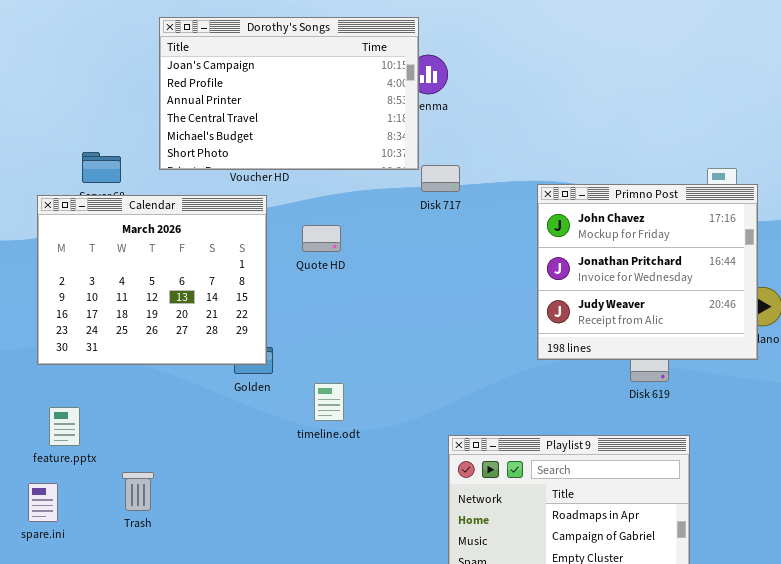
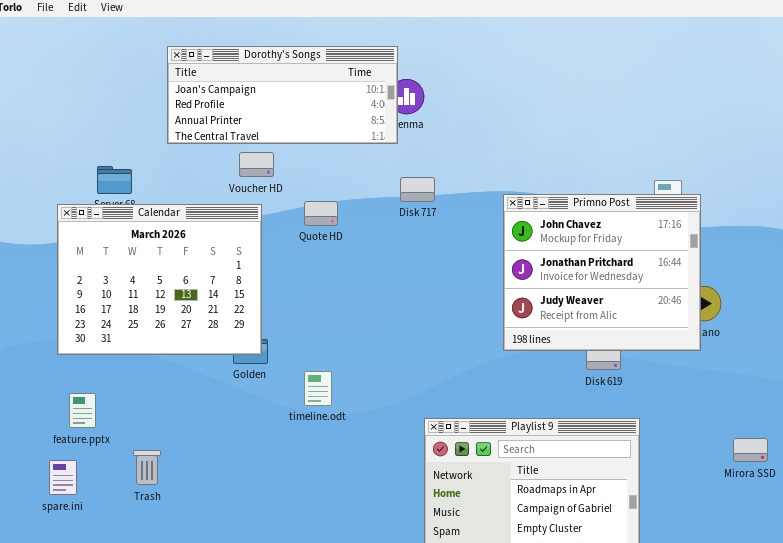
Dorothy's Songs: [159,17,419,170] -> [167,46,398,144], resized
Quote HD: [302,225,341,252] -> [304,201,338,226], moved

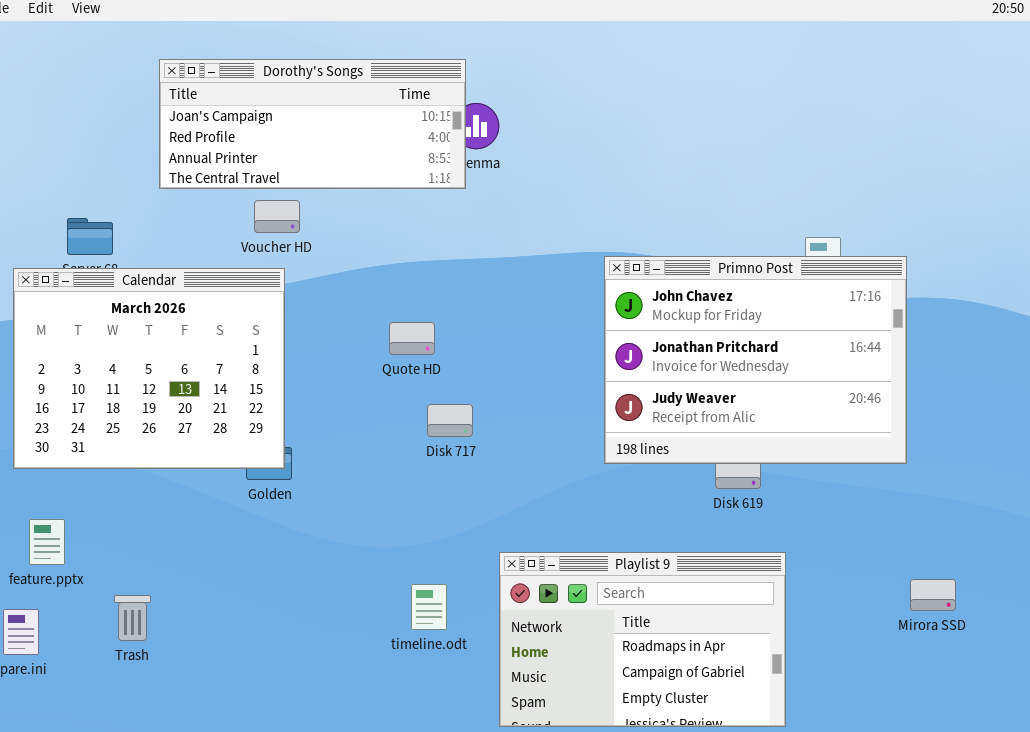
Disk 717: [400,177,435,202] -> [427,404,473,437], moved
Primno Post: [503,194,701,351] -> [604,256,907,464], resized
Quote HD: [304,201,338,226] -> [389,322,435,355], moved
timeline.odt: [304,371,332,406] -> [411,584,447,630], moved

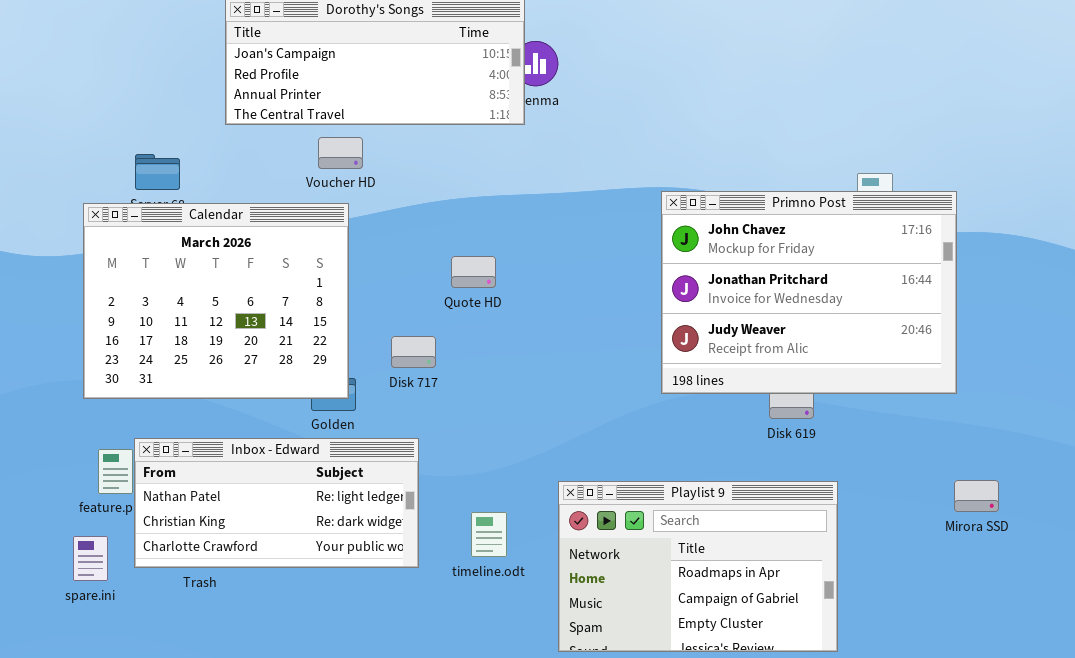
Disk 717: [427,404,473,437] -> [391,336,436,368], moved
Inbox - Edward: none -> [134,438,419,568], opened
Mirora SSD: [910,579,956,611] -> [954,480,999,512], moved

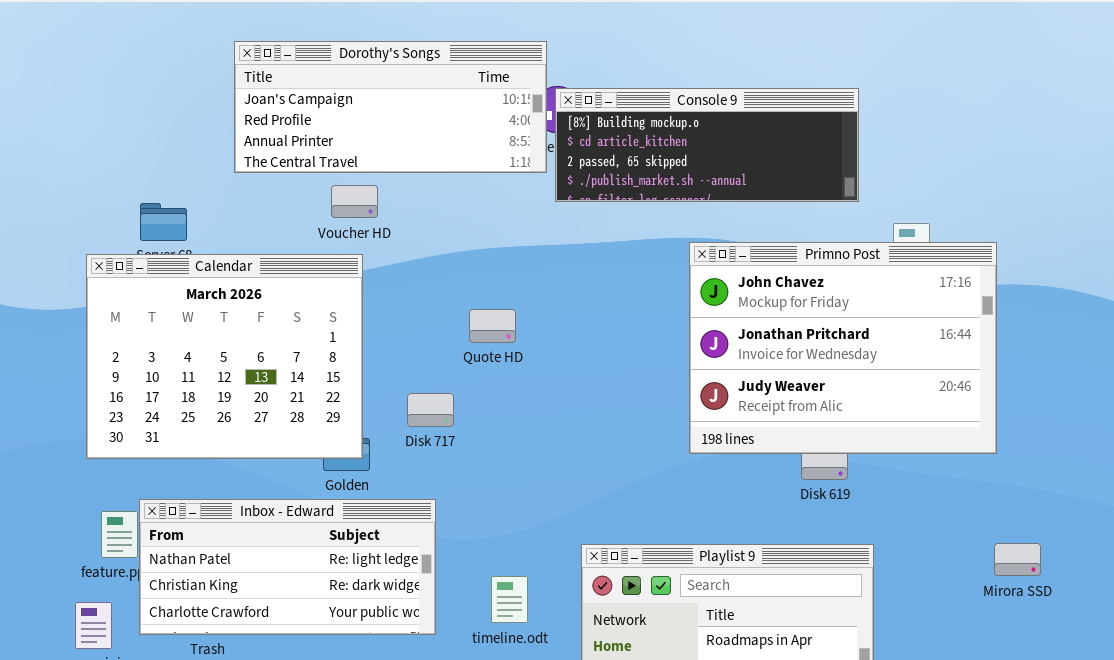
Console 9: none -> [555,88,859,202], opened

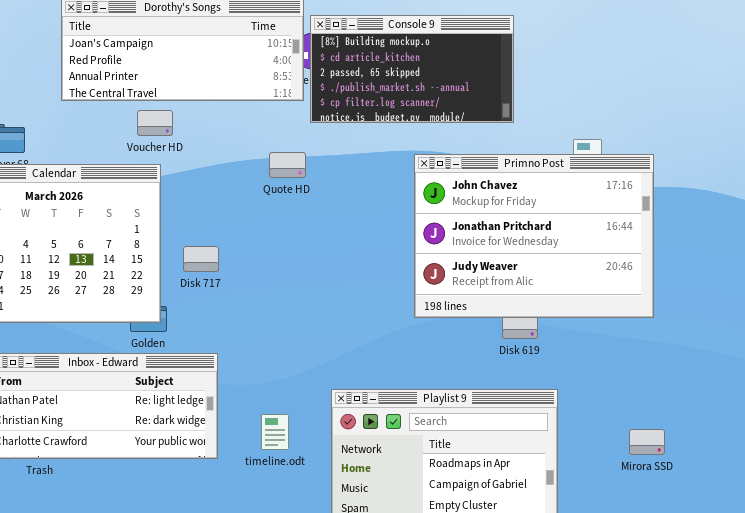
Console 9: [555,88,859,202] -> [310,15,514,123], resized
Quote HD: [469,309,516,343] -> [269,152,306,178], moved
Disk 717: [407,393,454,427] -> [183,246,219,272], moved
Mirora SSD: [994,543,1041,576] -> [629,429,665,455], moved

